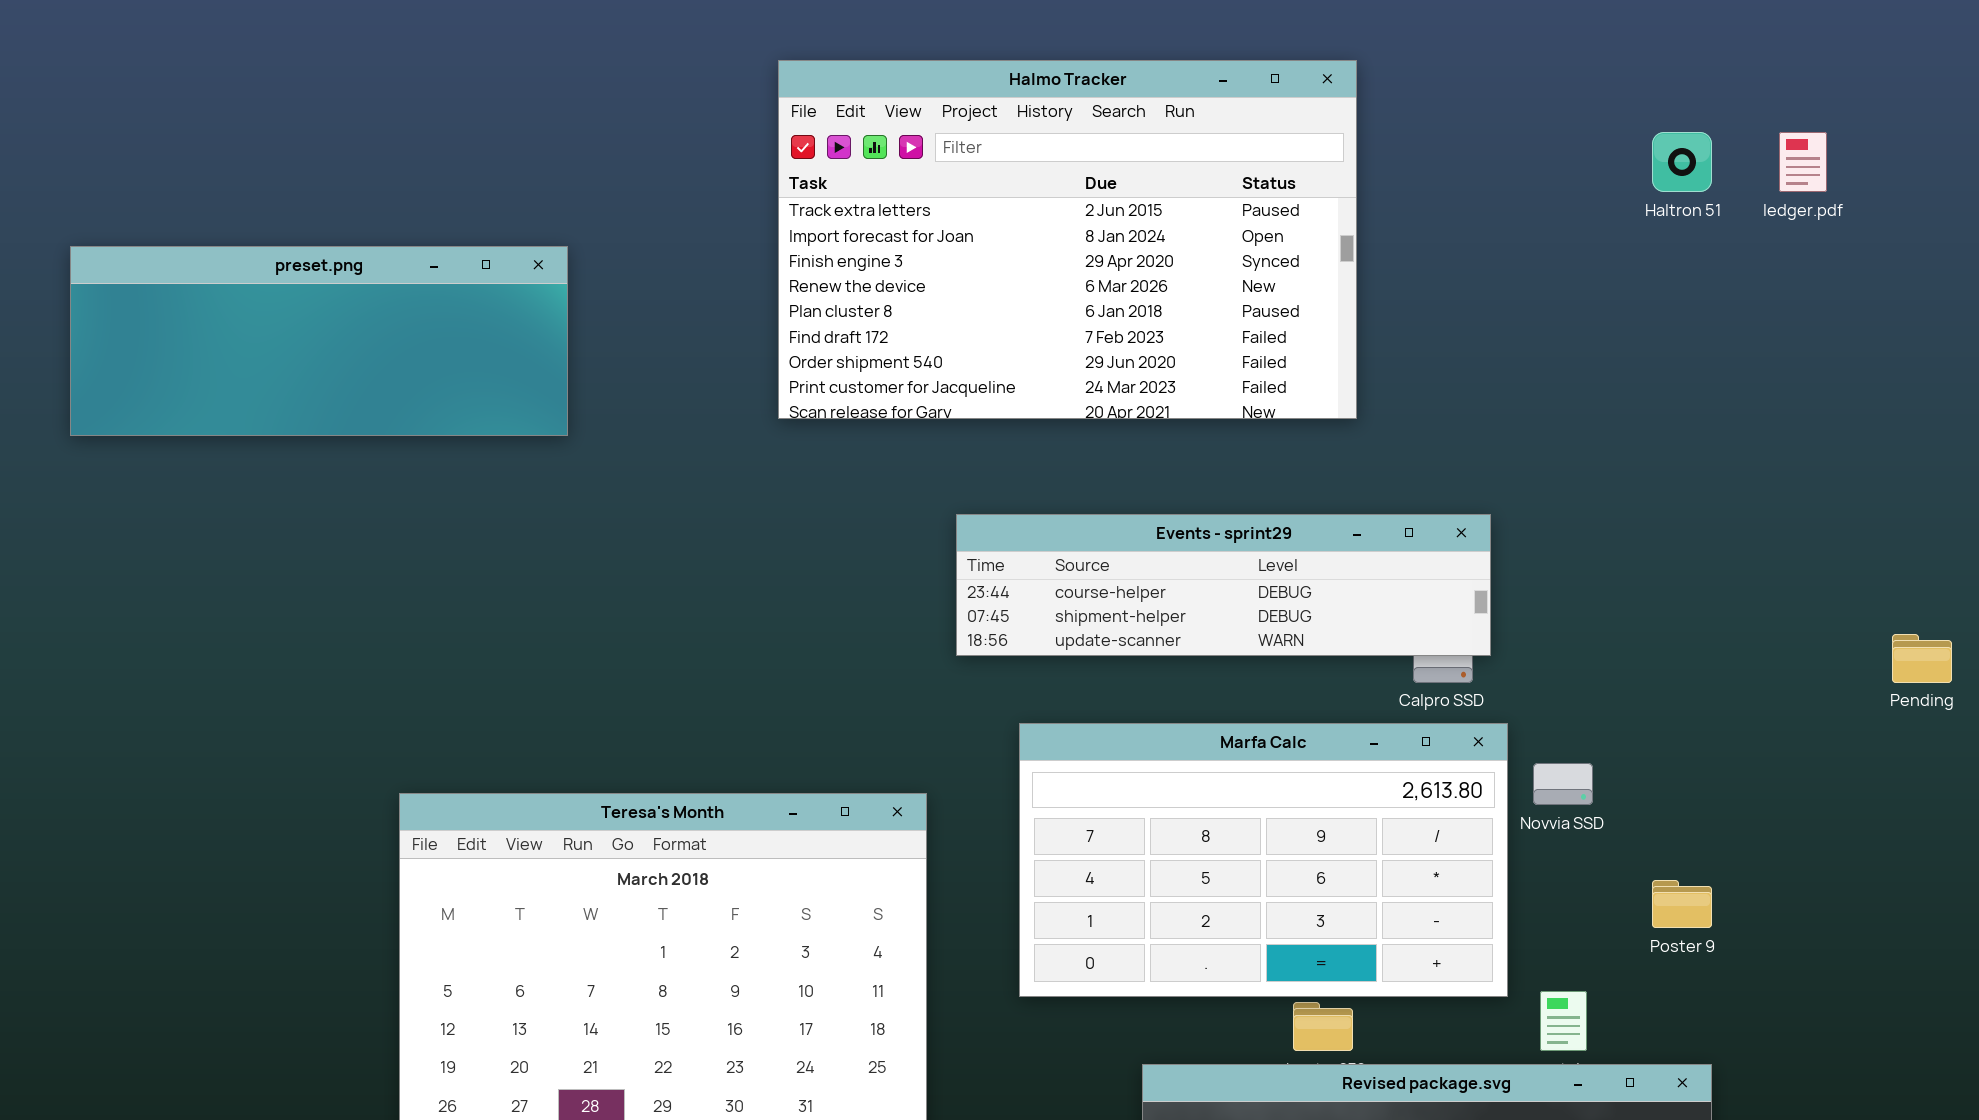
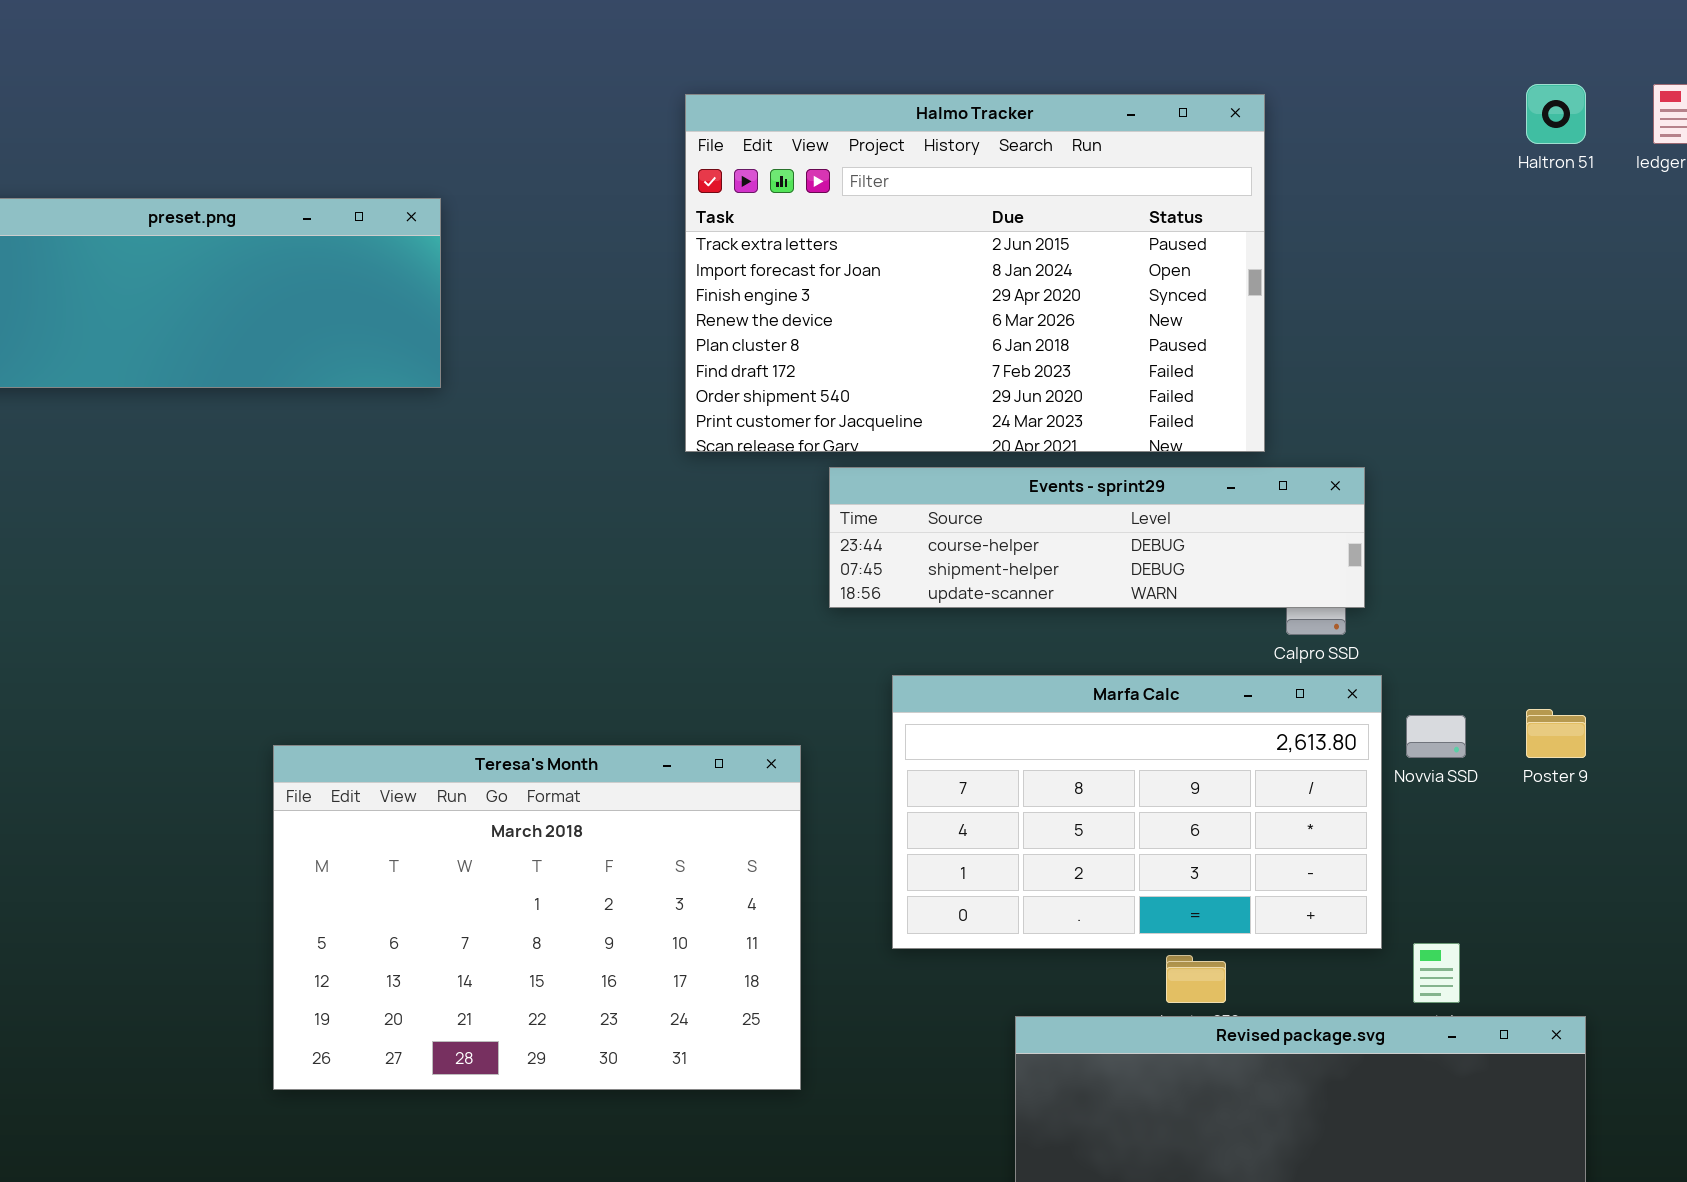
Halmo Tracker: [778,60,1357,419] -> [685,94,1265,452], moved
Poster 9: [1652,880,1712,928] -> [1526,709,1586,758], moved

